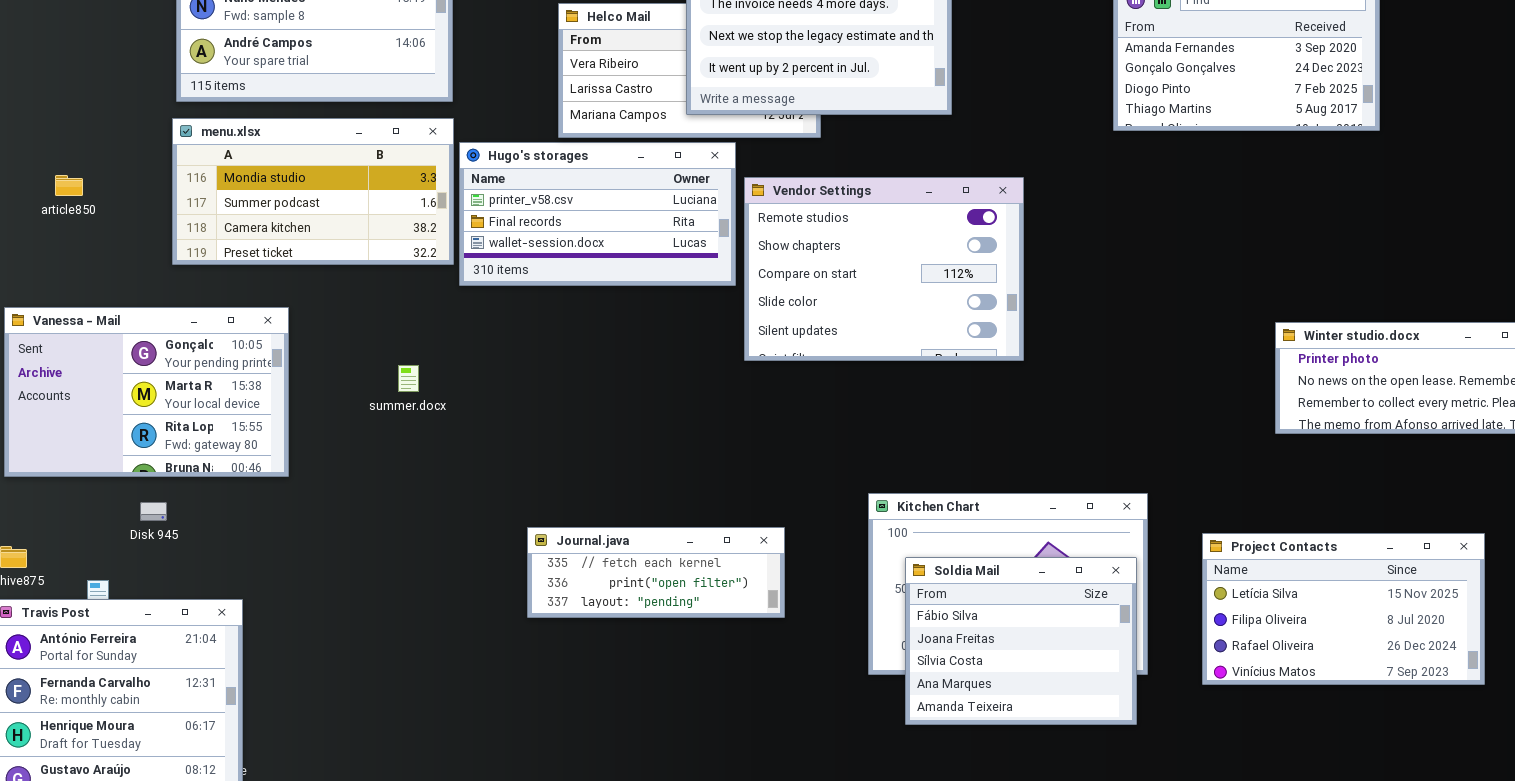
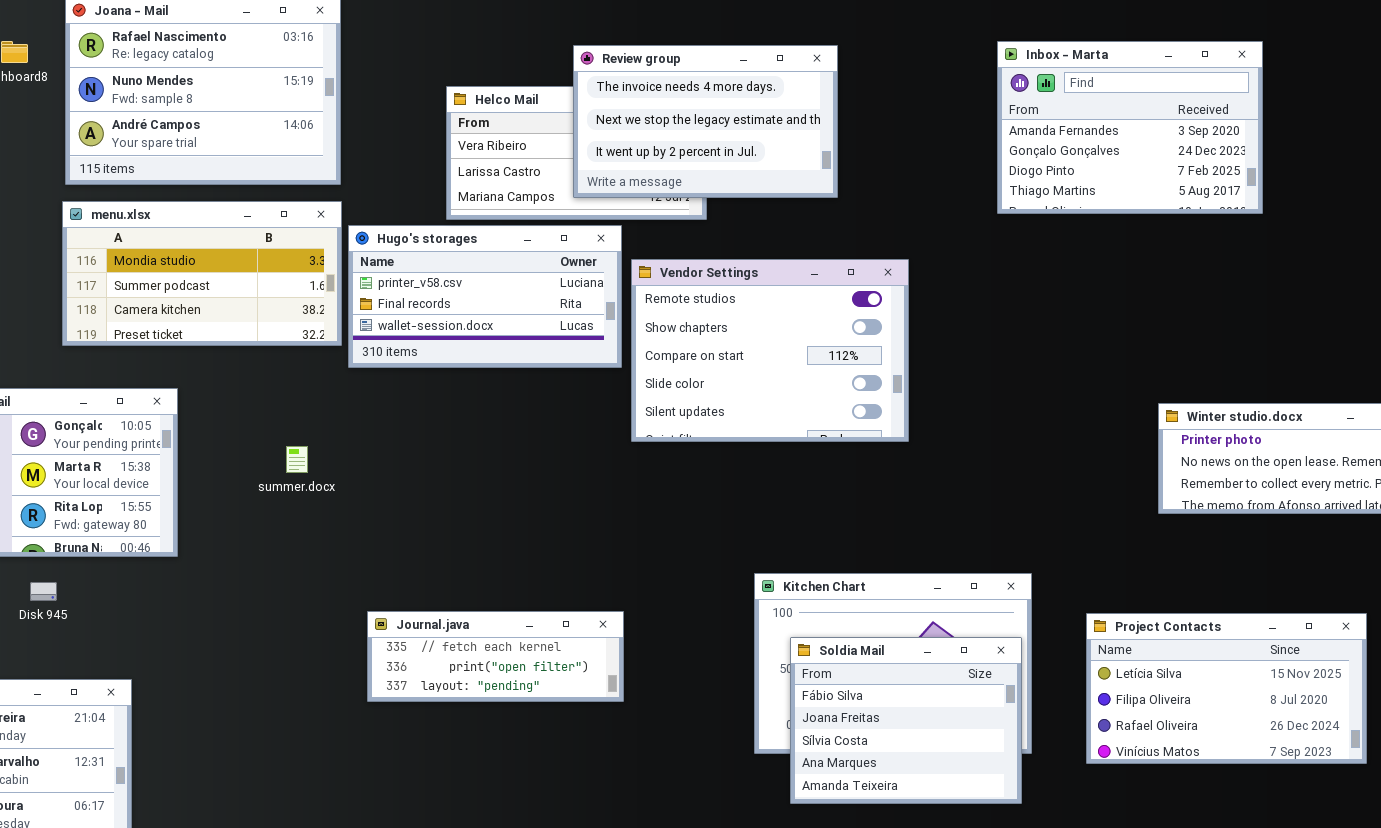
Journal.java: [527,527,785,618] -> [367,611,624,702], moved

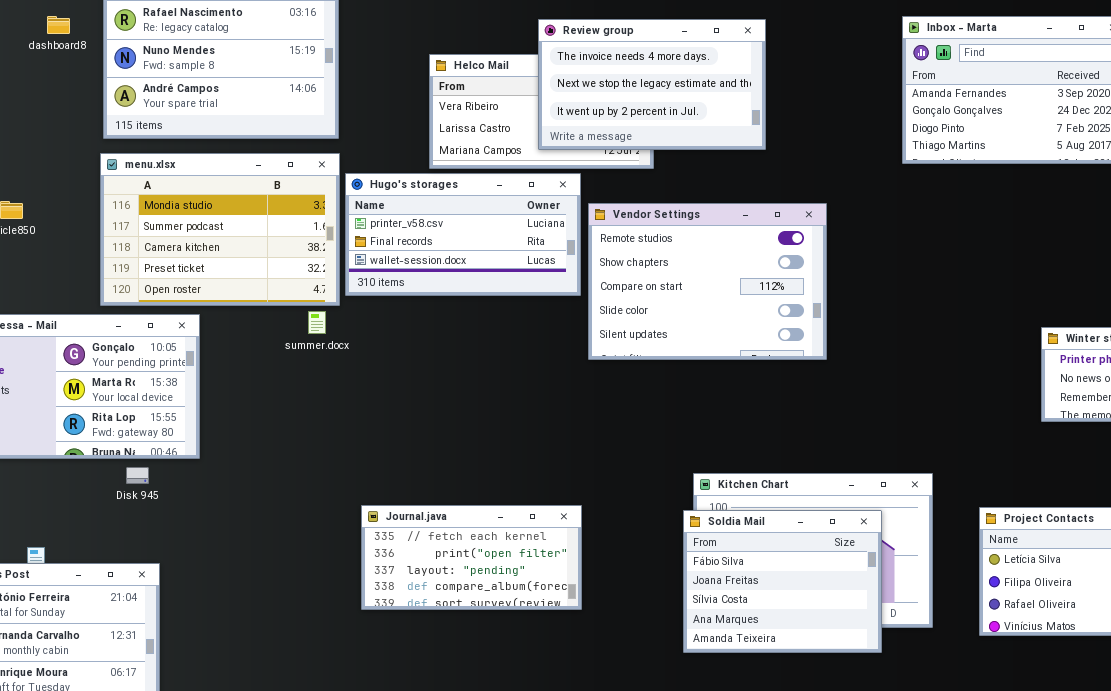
menu.xlsx: [62,201,342,346] -> [100,153,340,306], resized
summer.docx: [286,446,308,473] -> [308,311,326,334], moved
Disk 945: [30,582,57,601] -> [126,467,149,484], moved
Journal.java: [367,611,624,702] -> [361,505,582,610], resized
Soldia Mail: [790,637,1022,804] -> [683,510,882,653], moved

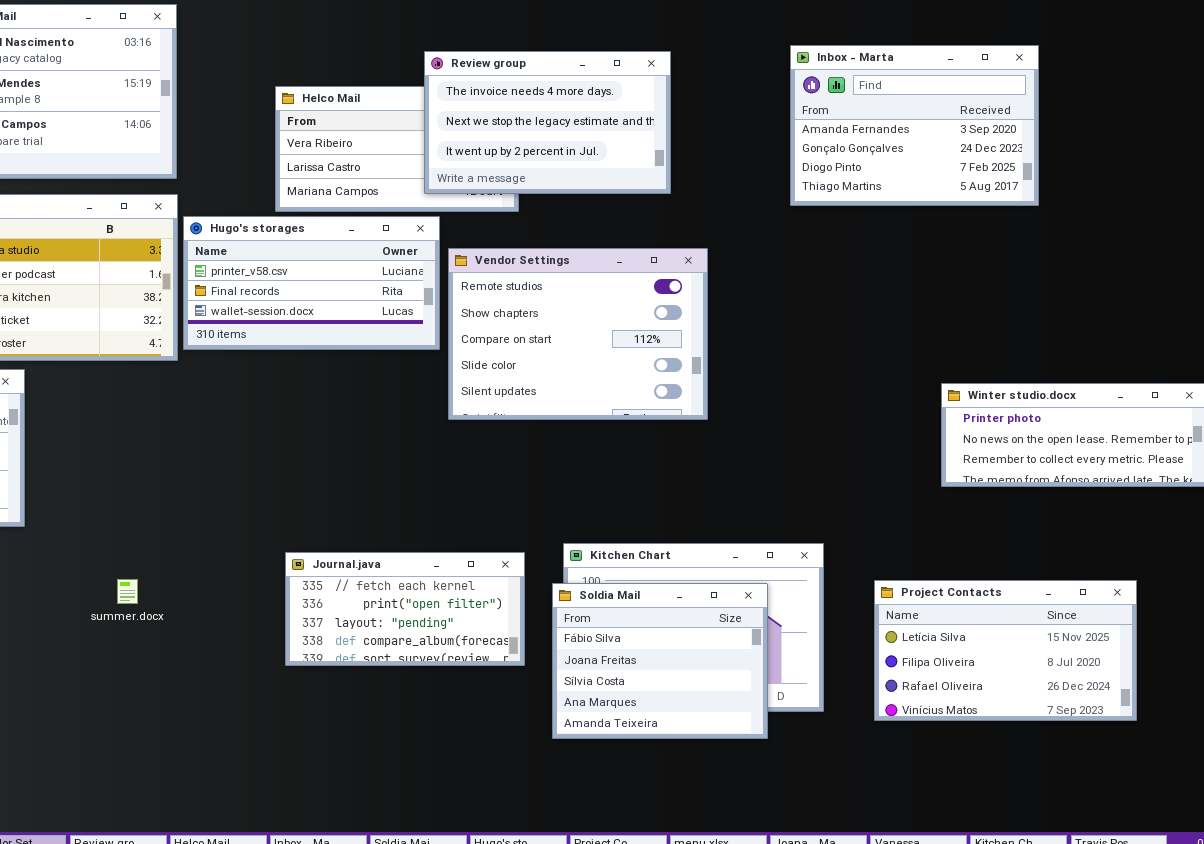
Review group: [538,19,766,150] -> [424,51,671,194], moved
summer.docx: [308,311,326,334] -> [117,579,138,604], moved
Journal.java: [361,505,582,610] -> [285,552,525,666], moved

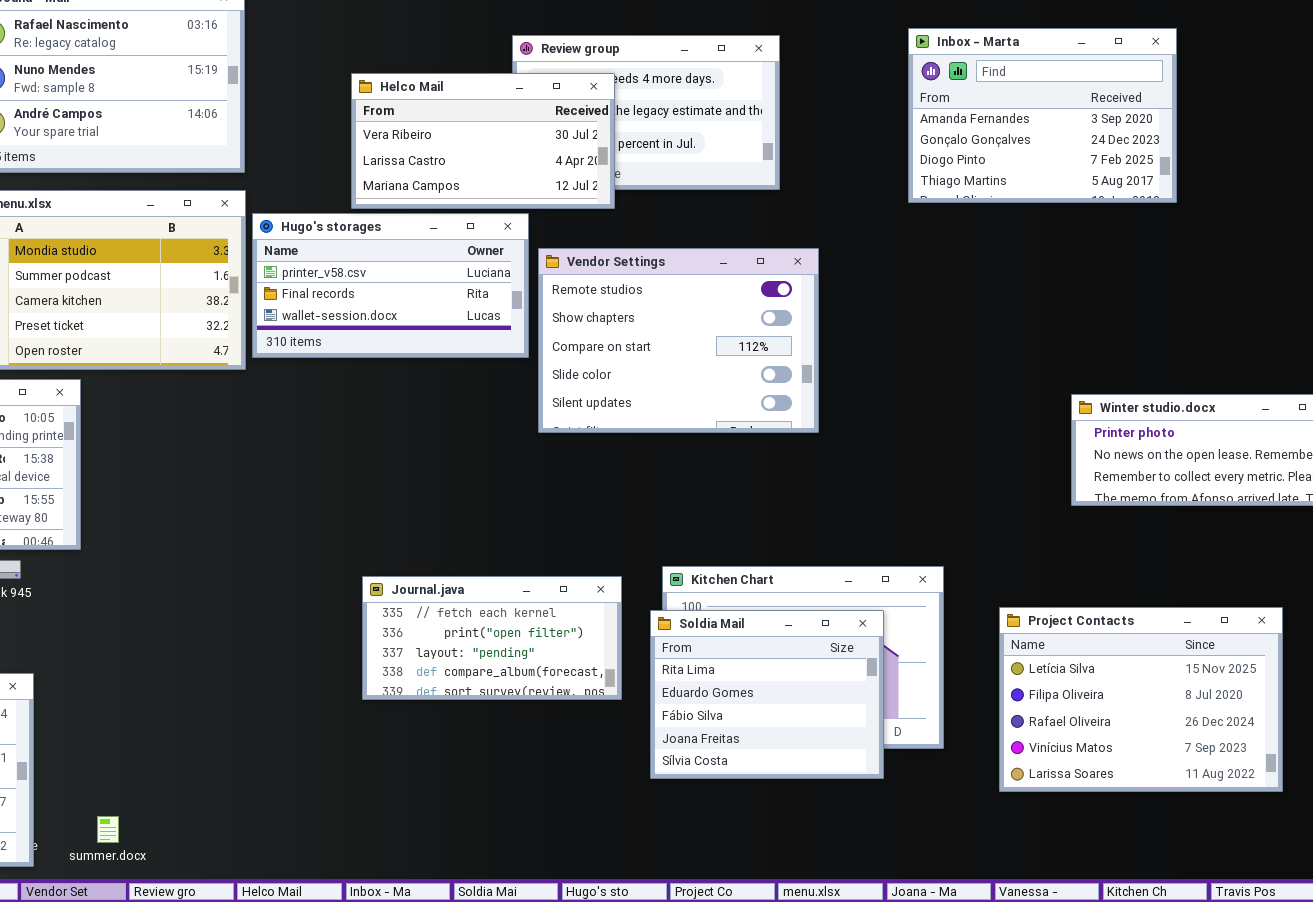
Helco Mail: [275,86,519,212] -> [351,73,615,209], raised
summer.docx: [117,579,138,604] -> [97,816,119,843], moved
Project Contacts: [874,580,1137,721] -> [999,607,1283,792], resized
Soldia Mail: [552,583,768,739] -> [650,610,884,779], scrolled up 2 rows

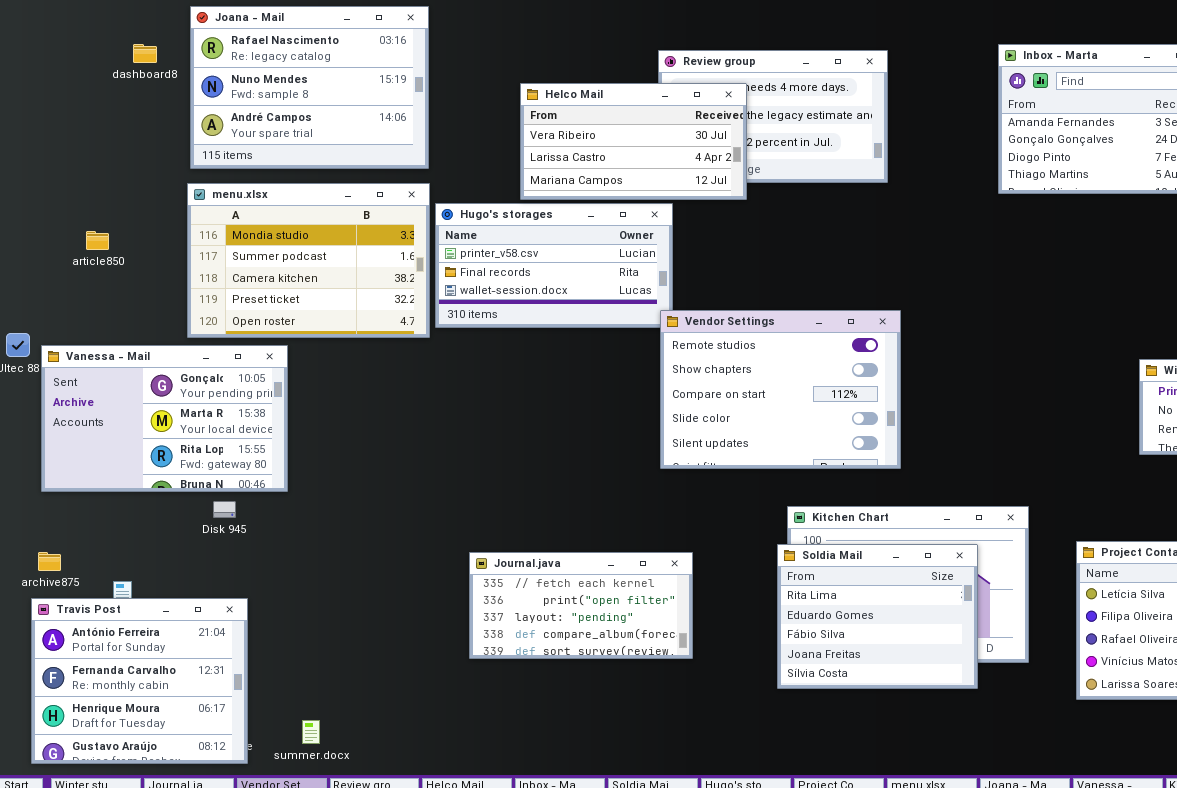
Vendor Settings: [538,248,819,433] -> [660,310,901,469], moved
Journal.java: [362,576,622,700] -> [469,552,693,659], moved

